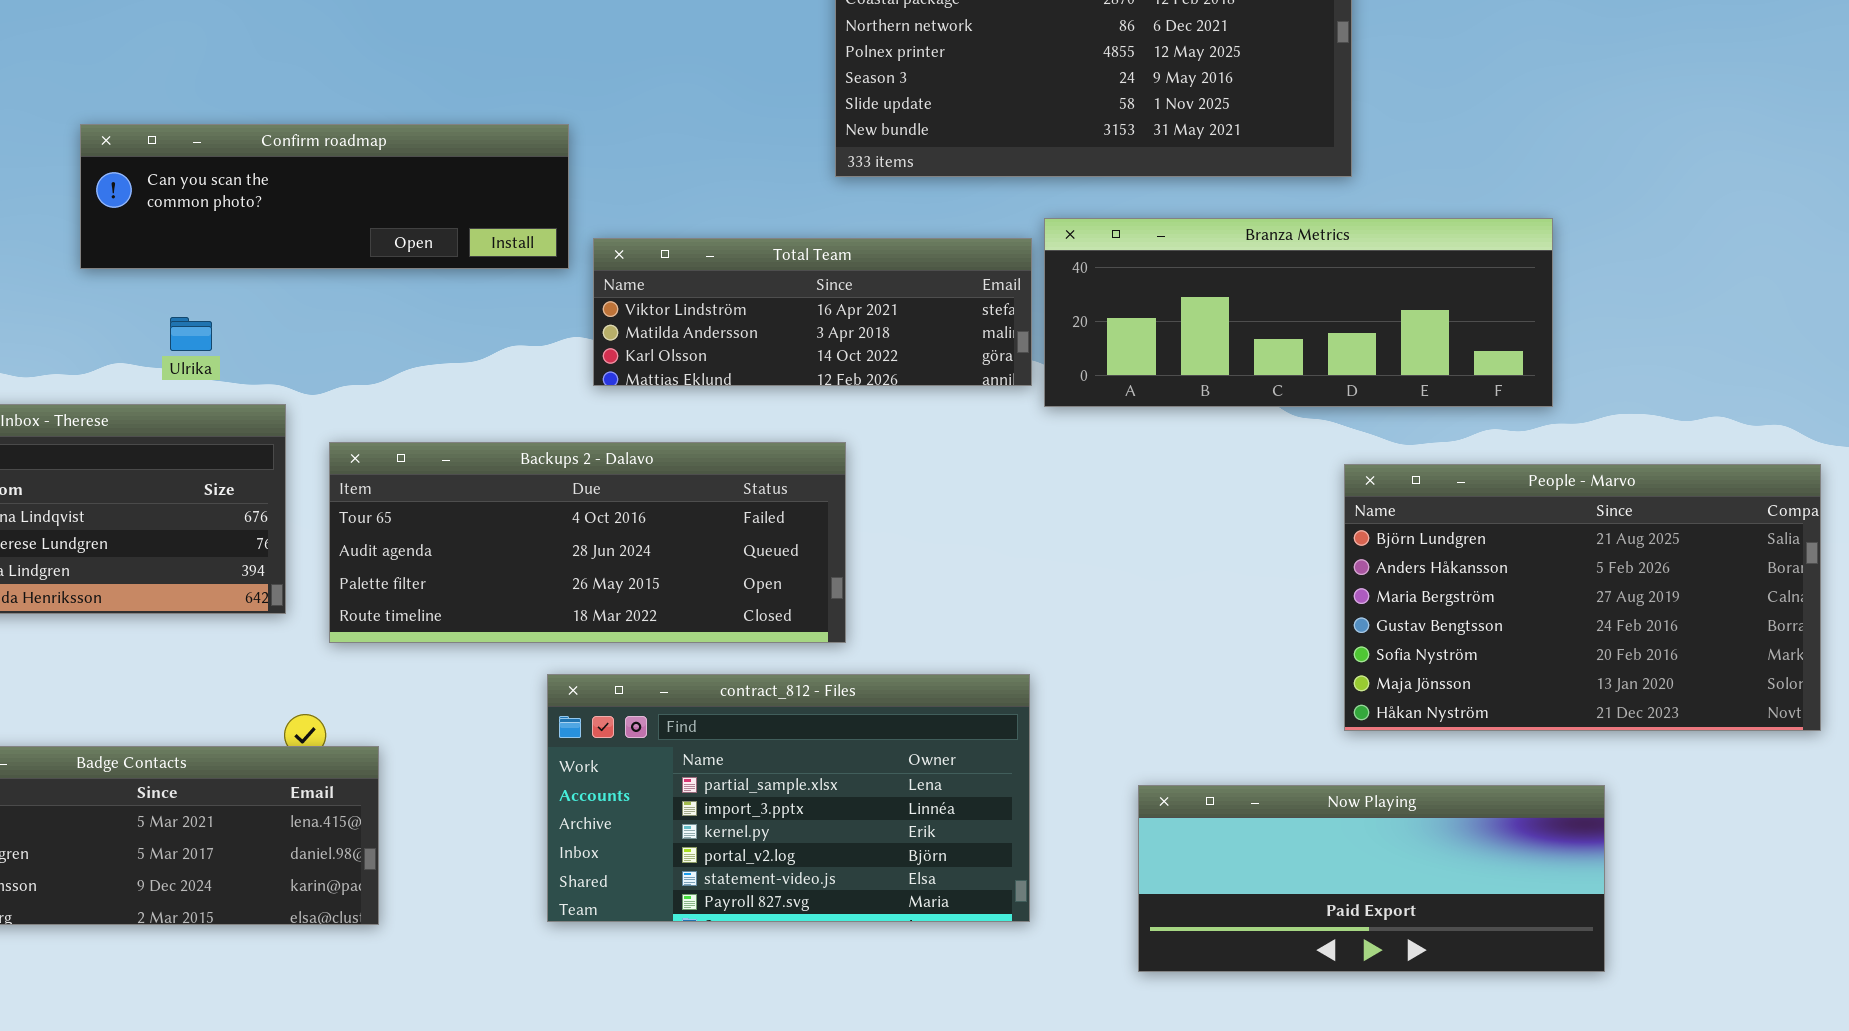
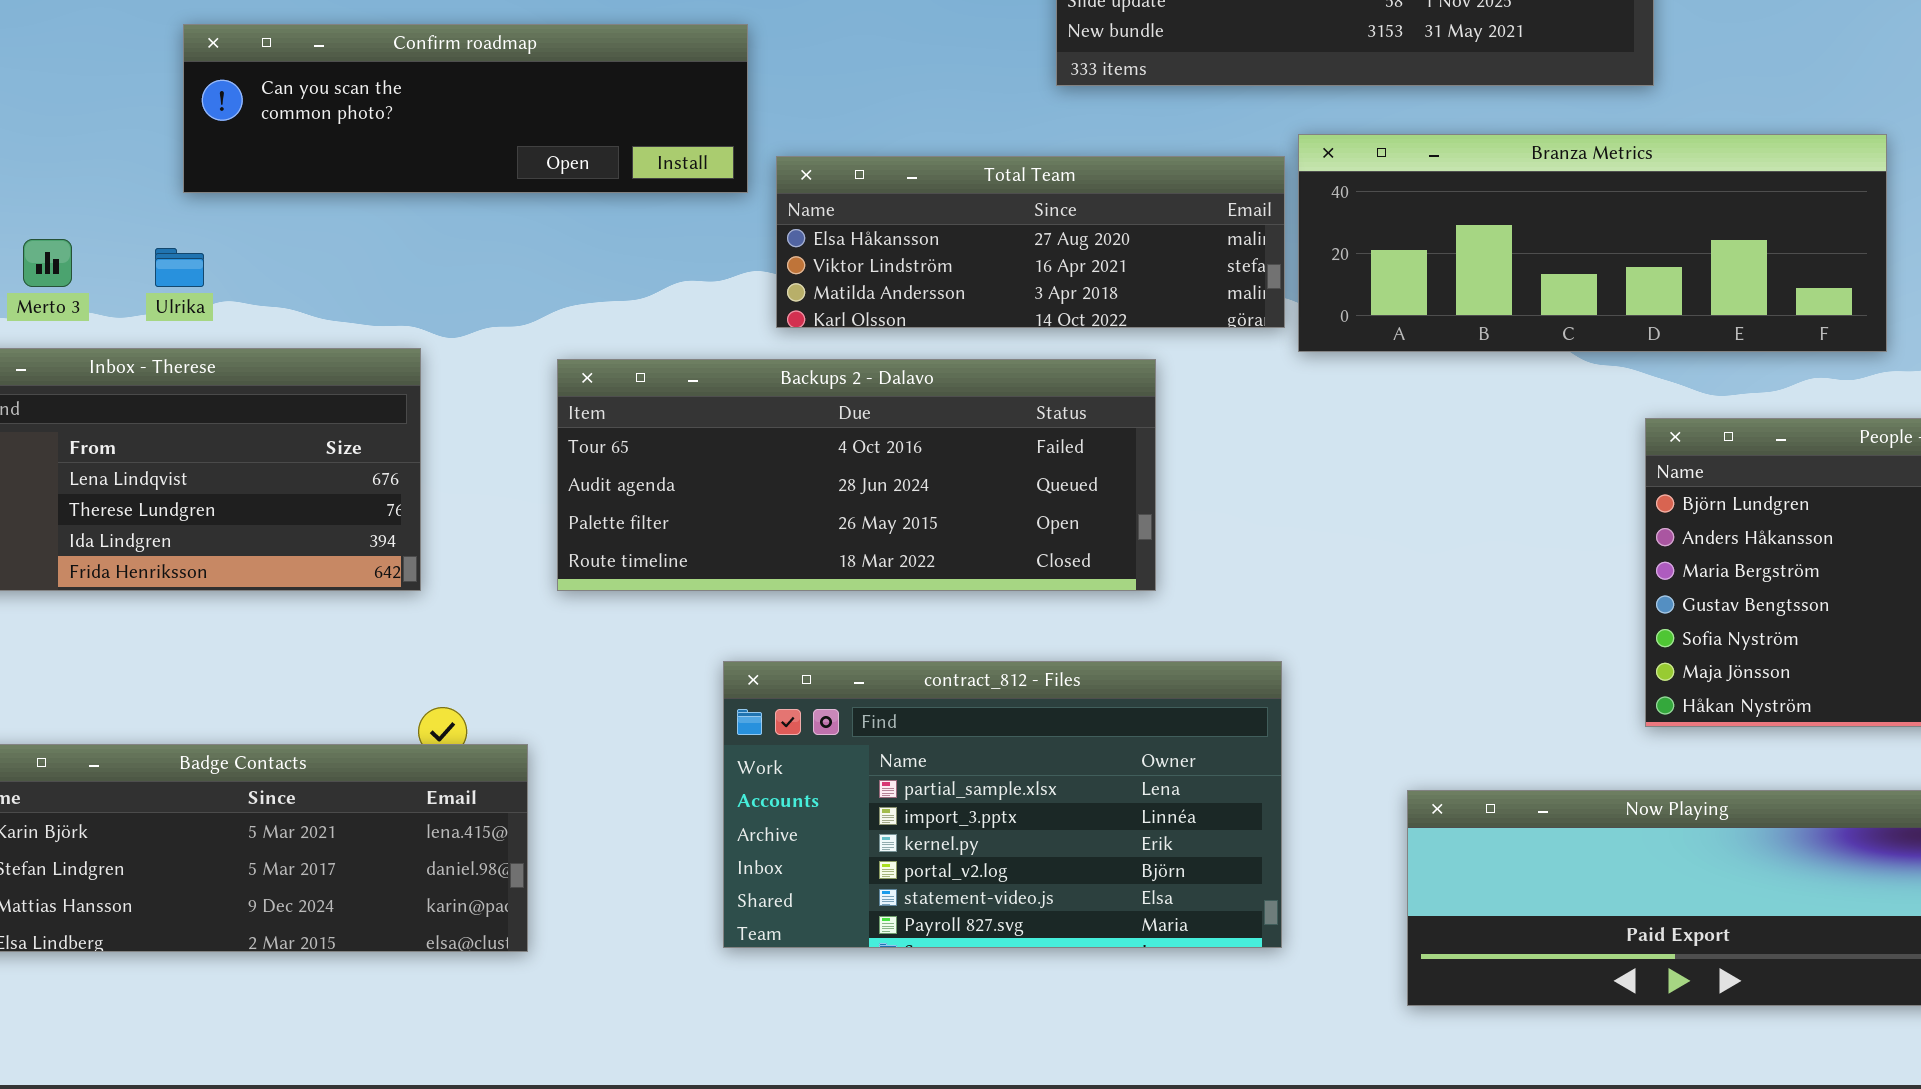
Total Team: [593,238,1032,386] -> [776,156,1285,328], scrolled up 1 row
Ulrika: [170,317,212,351] -> [155,248,204,287], moved
Backups 2 - Dalavo: [329,442,846,643] -> [557,359,1156,591], moved

